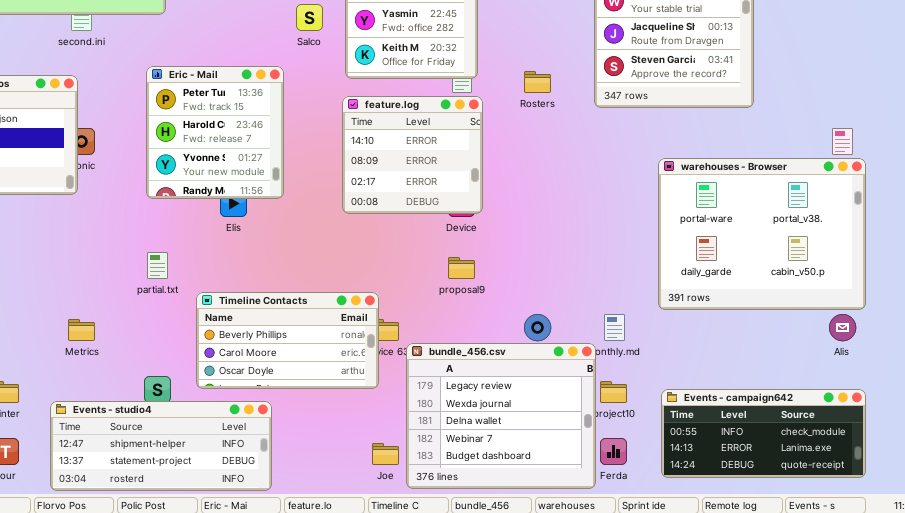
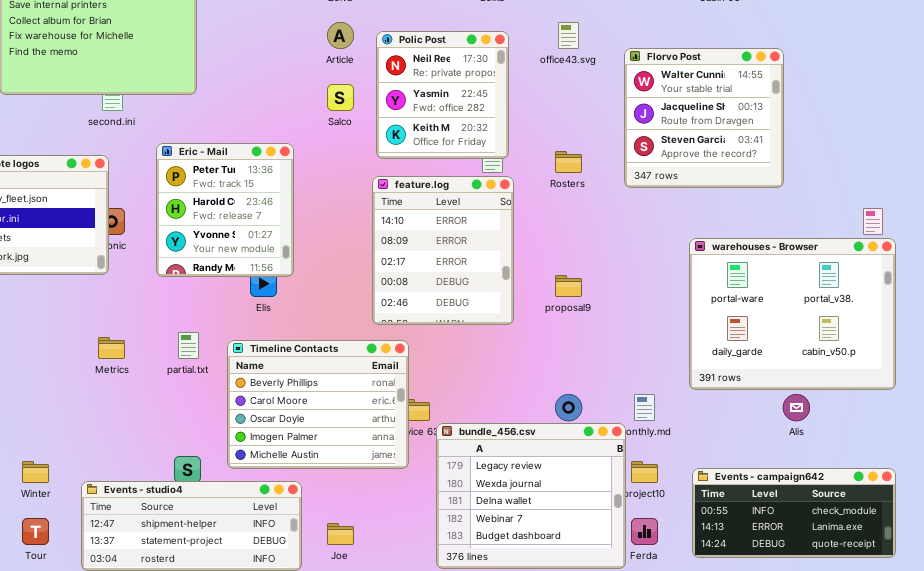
Eric - Mail: [146,66,284,199] -> [156,143,294,277], moved
feature.log: [342,96,483,214] -> [372,176,514,325], resized
proposal9: [448,257,475,279] -> [555,275,582,297], moved
Timeline Contacts: [196,292,379,389] -> [227,340,409,469], resized
Alis: [829,314,856,341] -> [783,394,810,421], moved
Metrics: [68,319,95,341] -> [98,337,125,359], moved
Joe: [372,443,399,465] -> [327,523,354,545], moved

